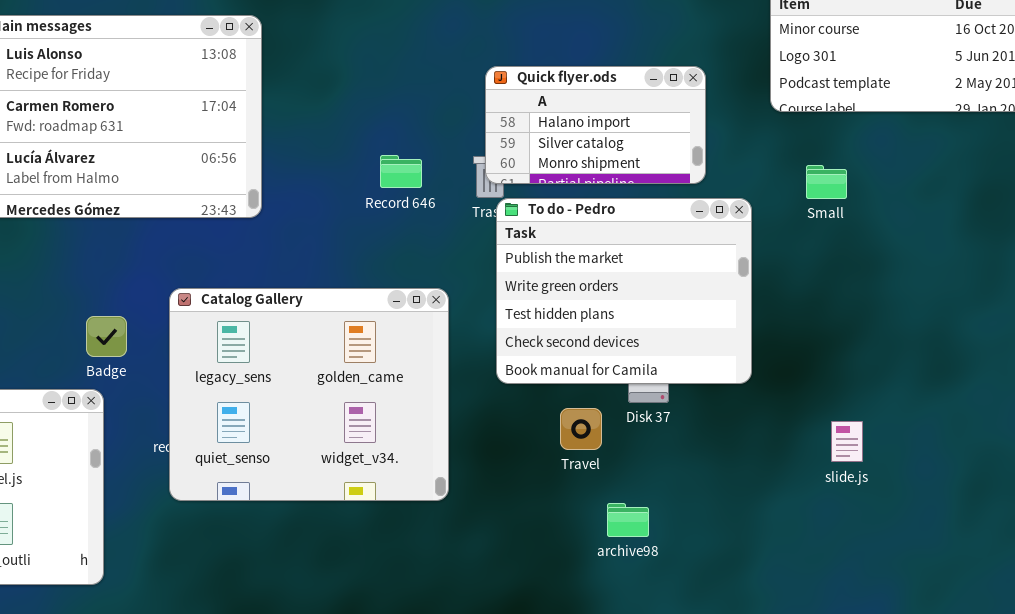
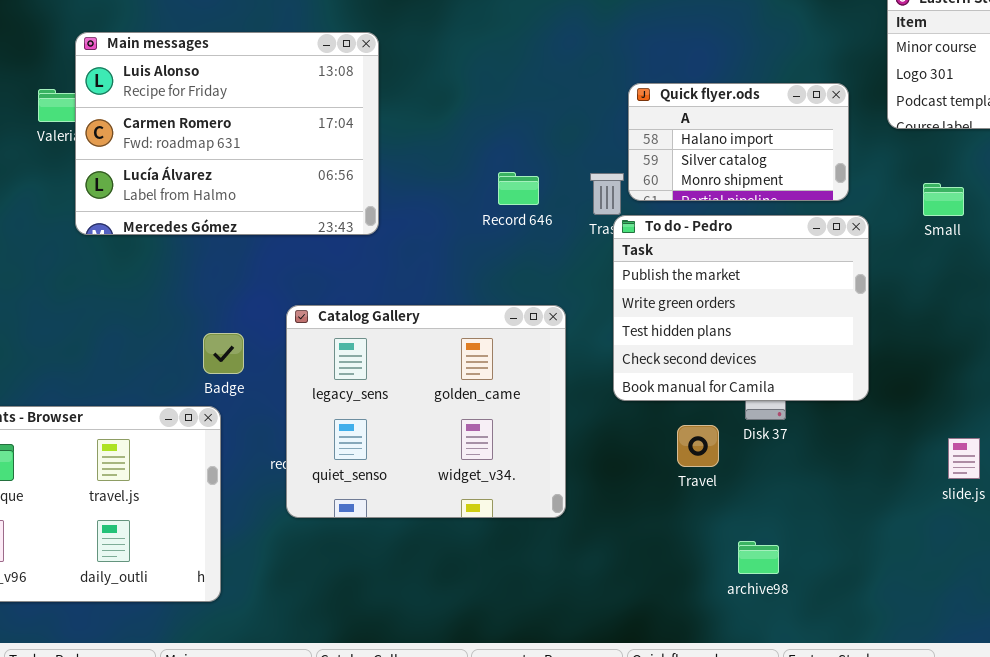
Quick flyer.ods: [485,66,706,184] -> [628,83,849,201], moved
archive98: [607,503,649,537] -> [738,541,779,574], moved

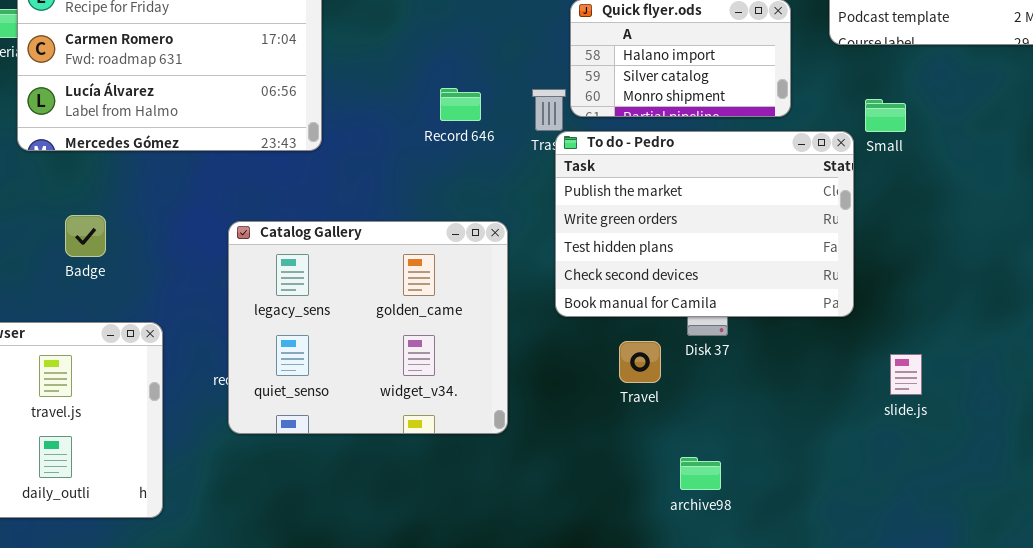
To do - Pedro: [613,215,869,401] -> [555,131,854,317], resized
Badge: [203,333,244,374] -> [65,215,106,257], moved

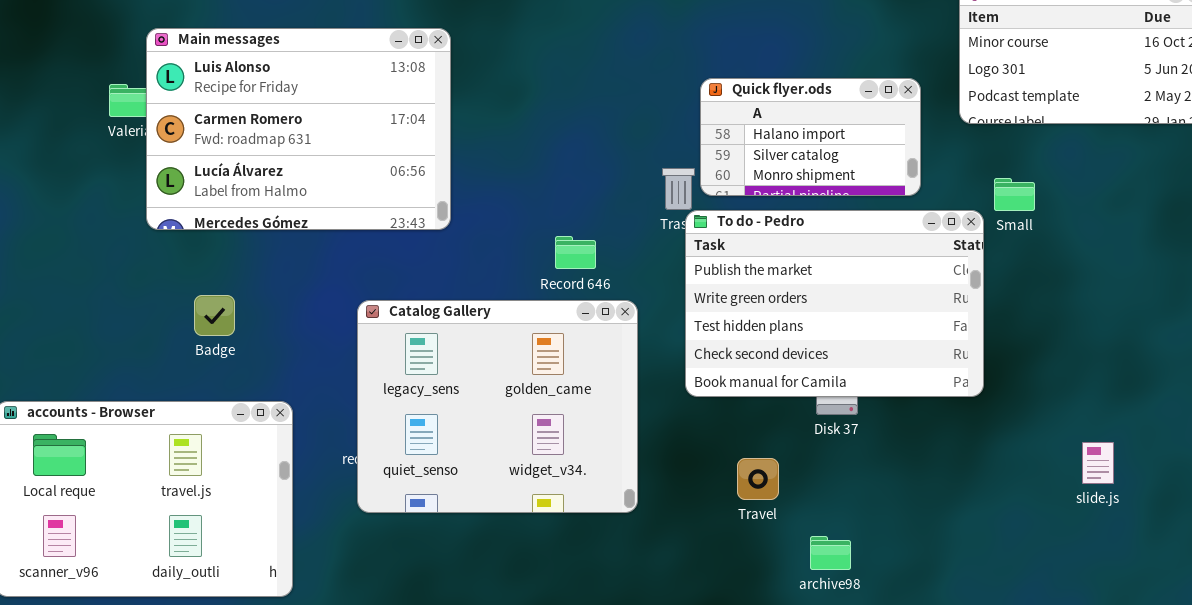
Record 646: [440,88,481,121] -> [555,236,596,269], moved
Travel: [619,341,661,383] -> [737,458,779,500], moved
slide.js: [890,354,922,395] -> [1082,442,1114,484], moved

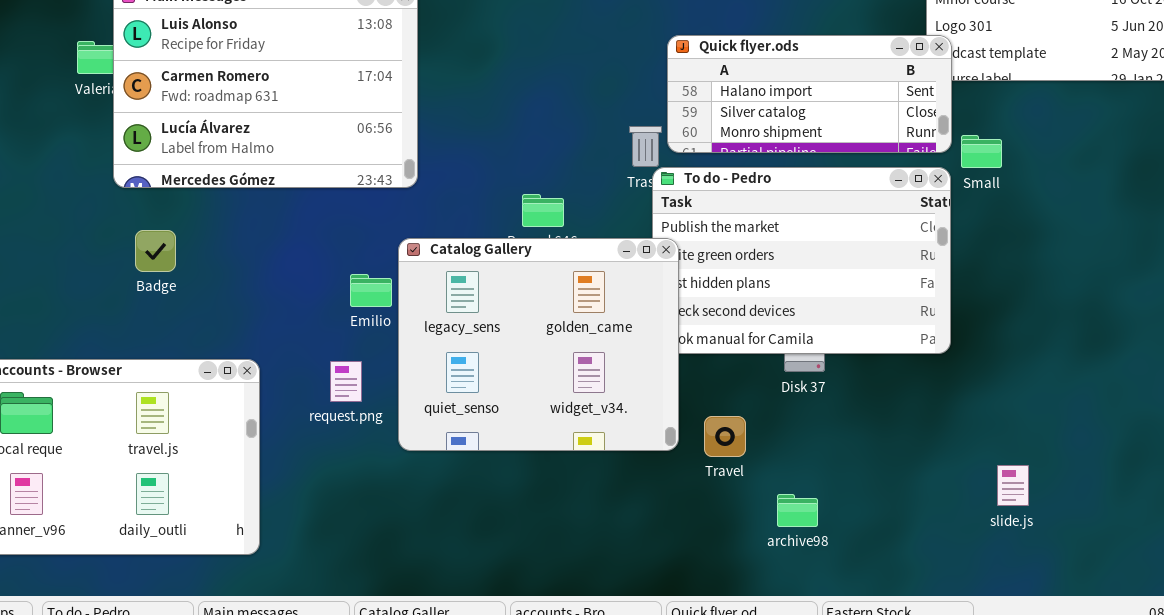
Quick flyer.ods: [700,78,921,196] -> [667,35,952,153], resized
Badge: [194,295,235,336] -> [135,230,176,272], moved
Catalog Gallery: [357,300,638,513] -> [398,238,679,451], moved
slide.js: [1082,442,1114,484] -> [997,465,1029,506], moved

